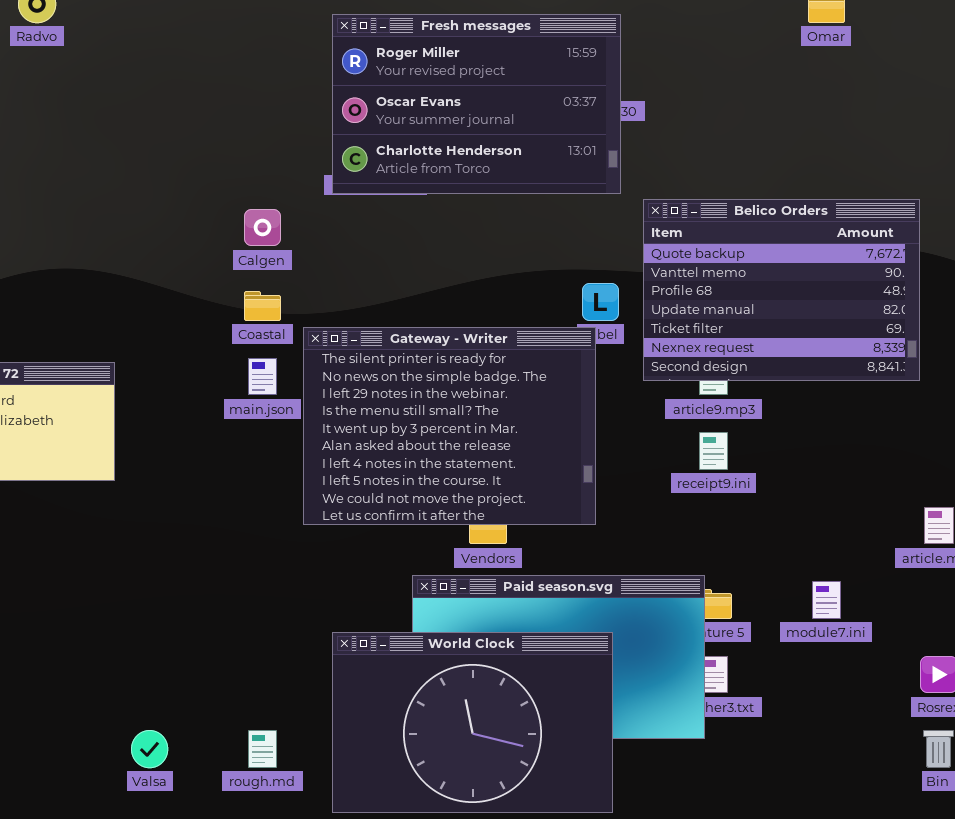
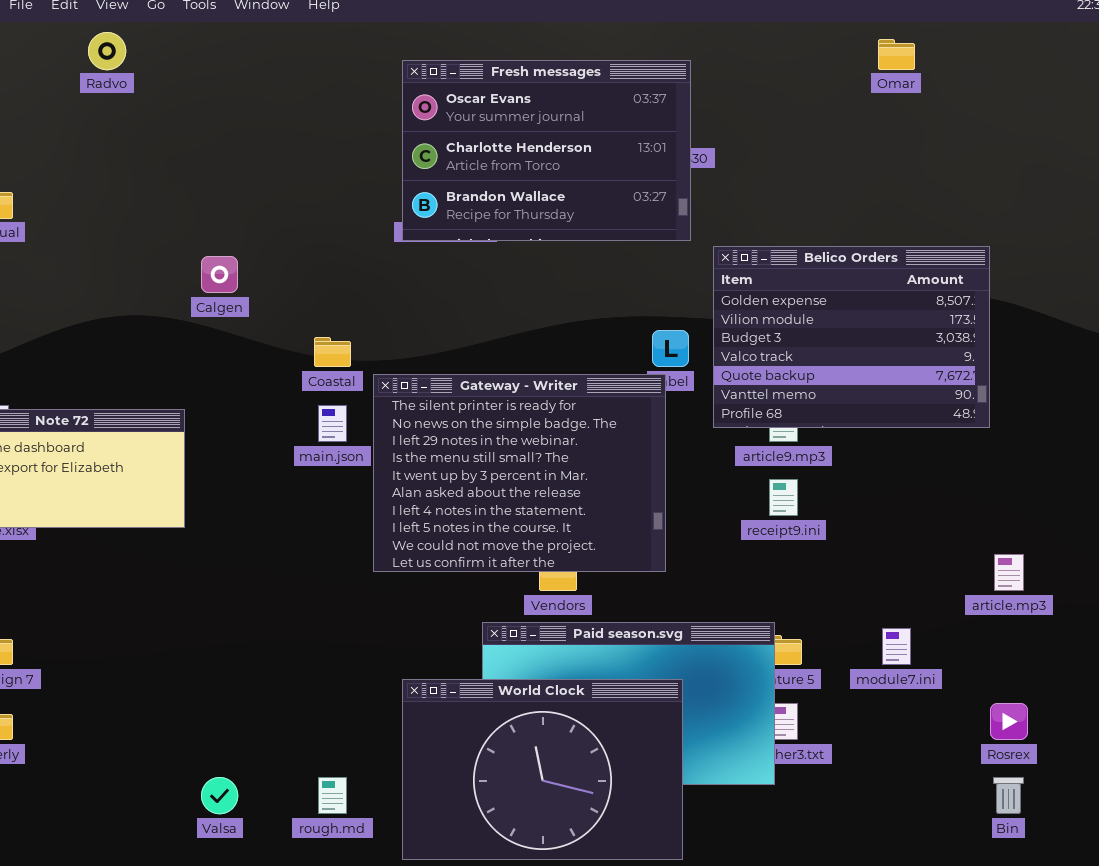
Fresh messages: [332,14,621,194] -> [402,60,691,241], scrolled down 1 row
Belico Orders: [643,199,920,381] -> [713,246,990,428], scrolled up 4 rows
Calgen: [244,209,281,246] -> [201,256,238,293], moved

